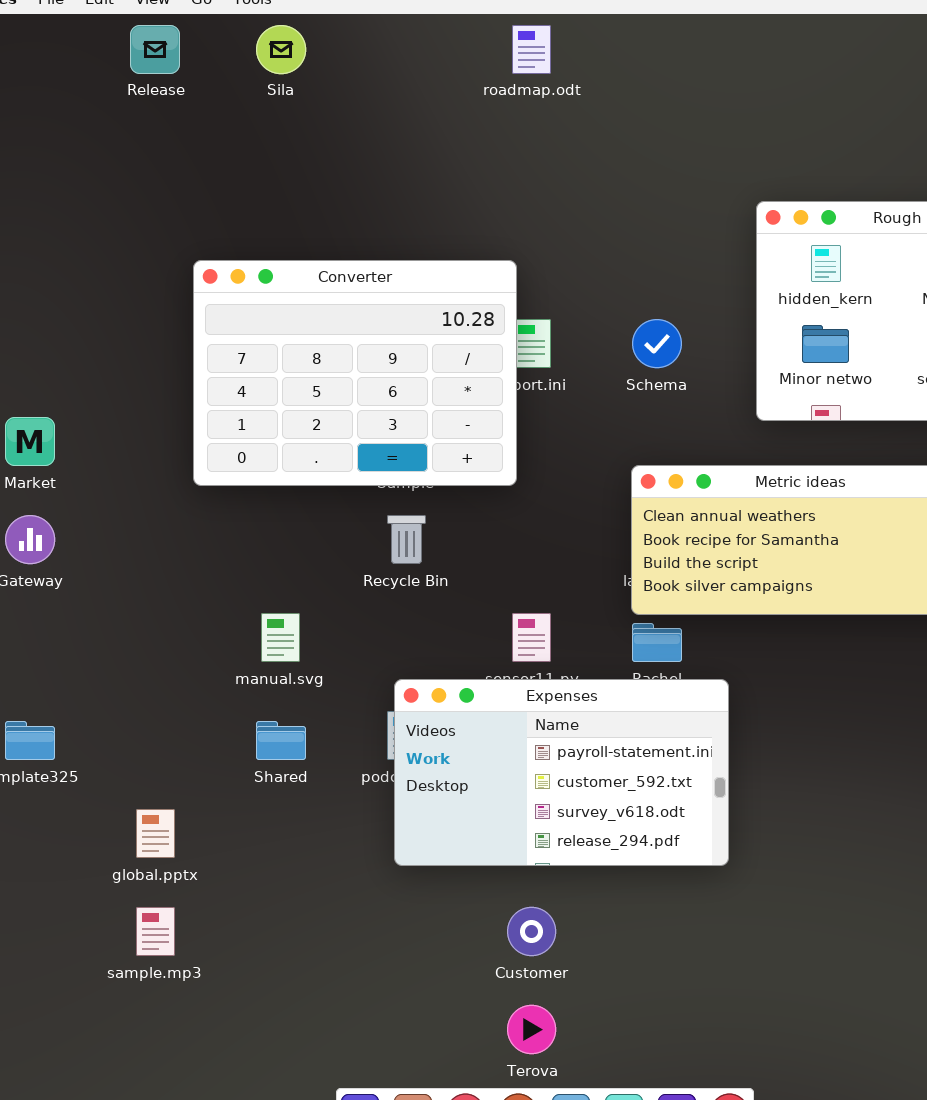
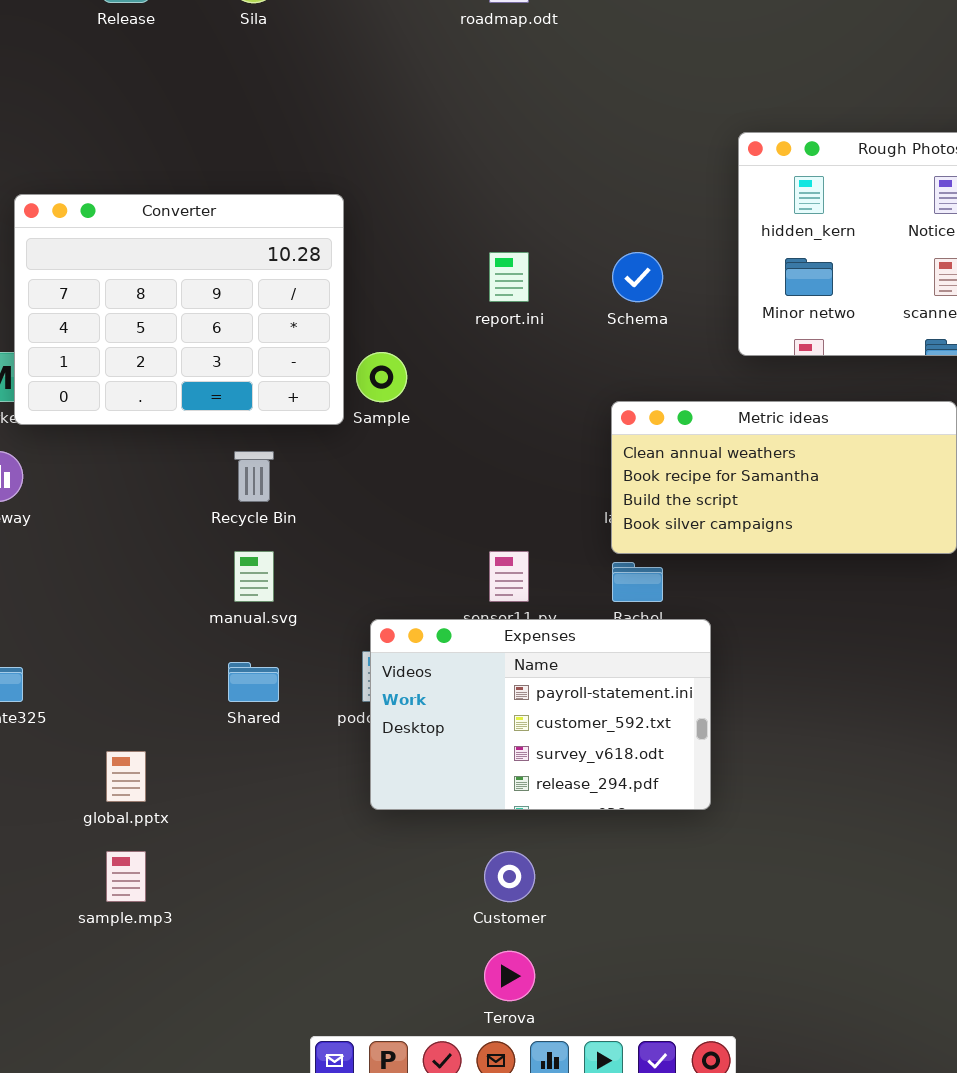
Converter: [193,260,517,486] -> [14,194,344,425], moved
Recycle Bin: [387,515,426,564] -> [234,451,274,502], moved

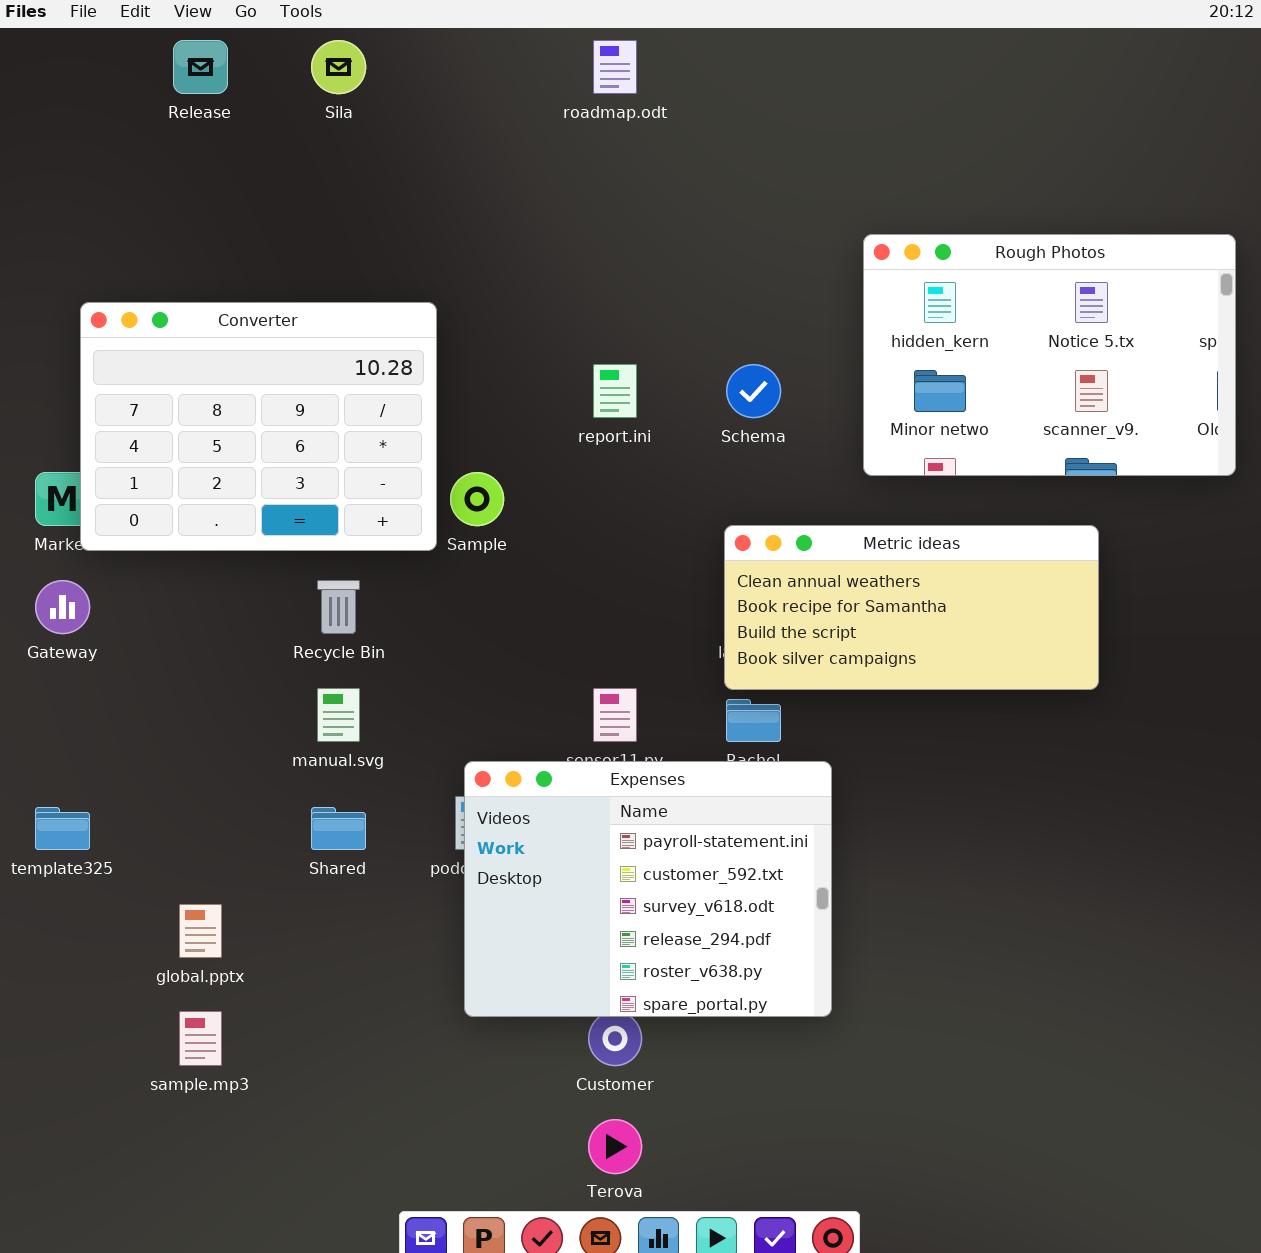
Expenses: [370,619,711,810] -> [464,761,832,1017], resized

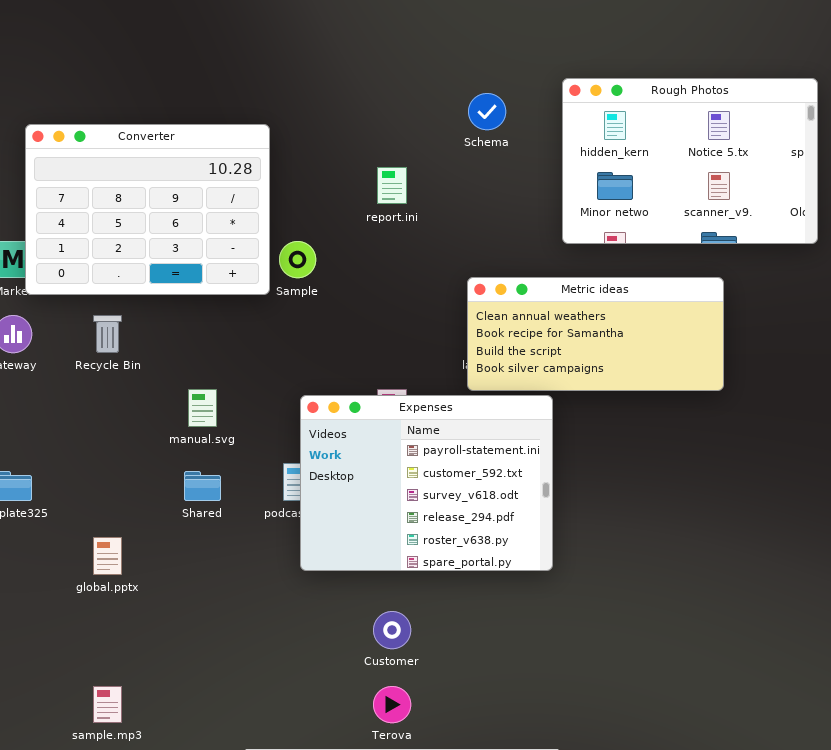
Schema: [726,364,781,418] -> [468,93,506,130], moved
Recycle Bin: [317,580,360,634] -> [93,315,122,353], moved
Expenses: [464,761,832,1017] -> [300,395,553,571], moved
sample.mp3: [179,1011,222,1066] -> [93,686,122,723], moved

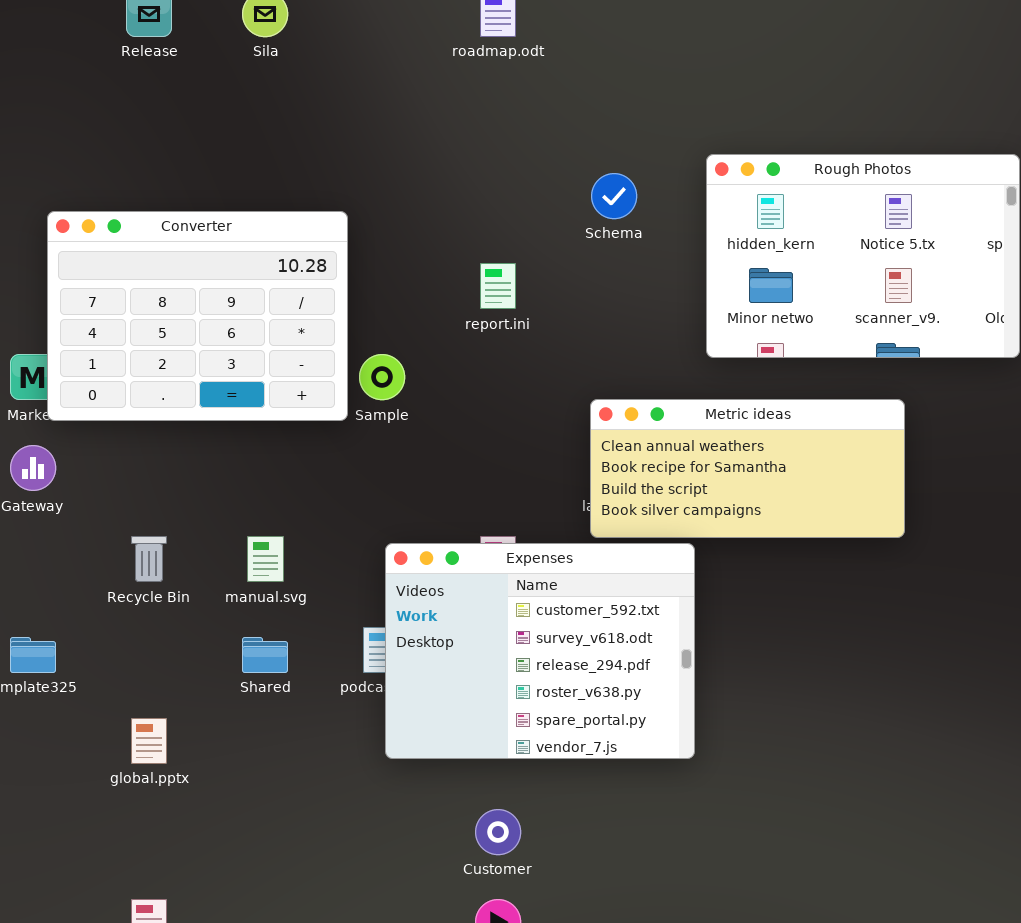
Recycle Bin: [93,315,122,353] -> [131,536,167,582], moved
Expenses: [300,395,553,571] -> [385,543,695,759], scrolled down 1 row

